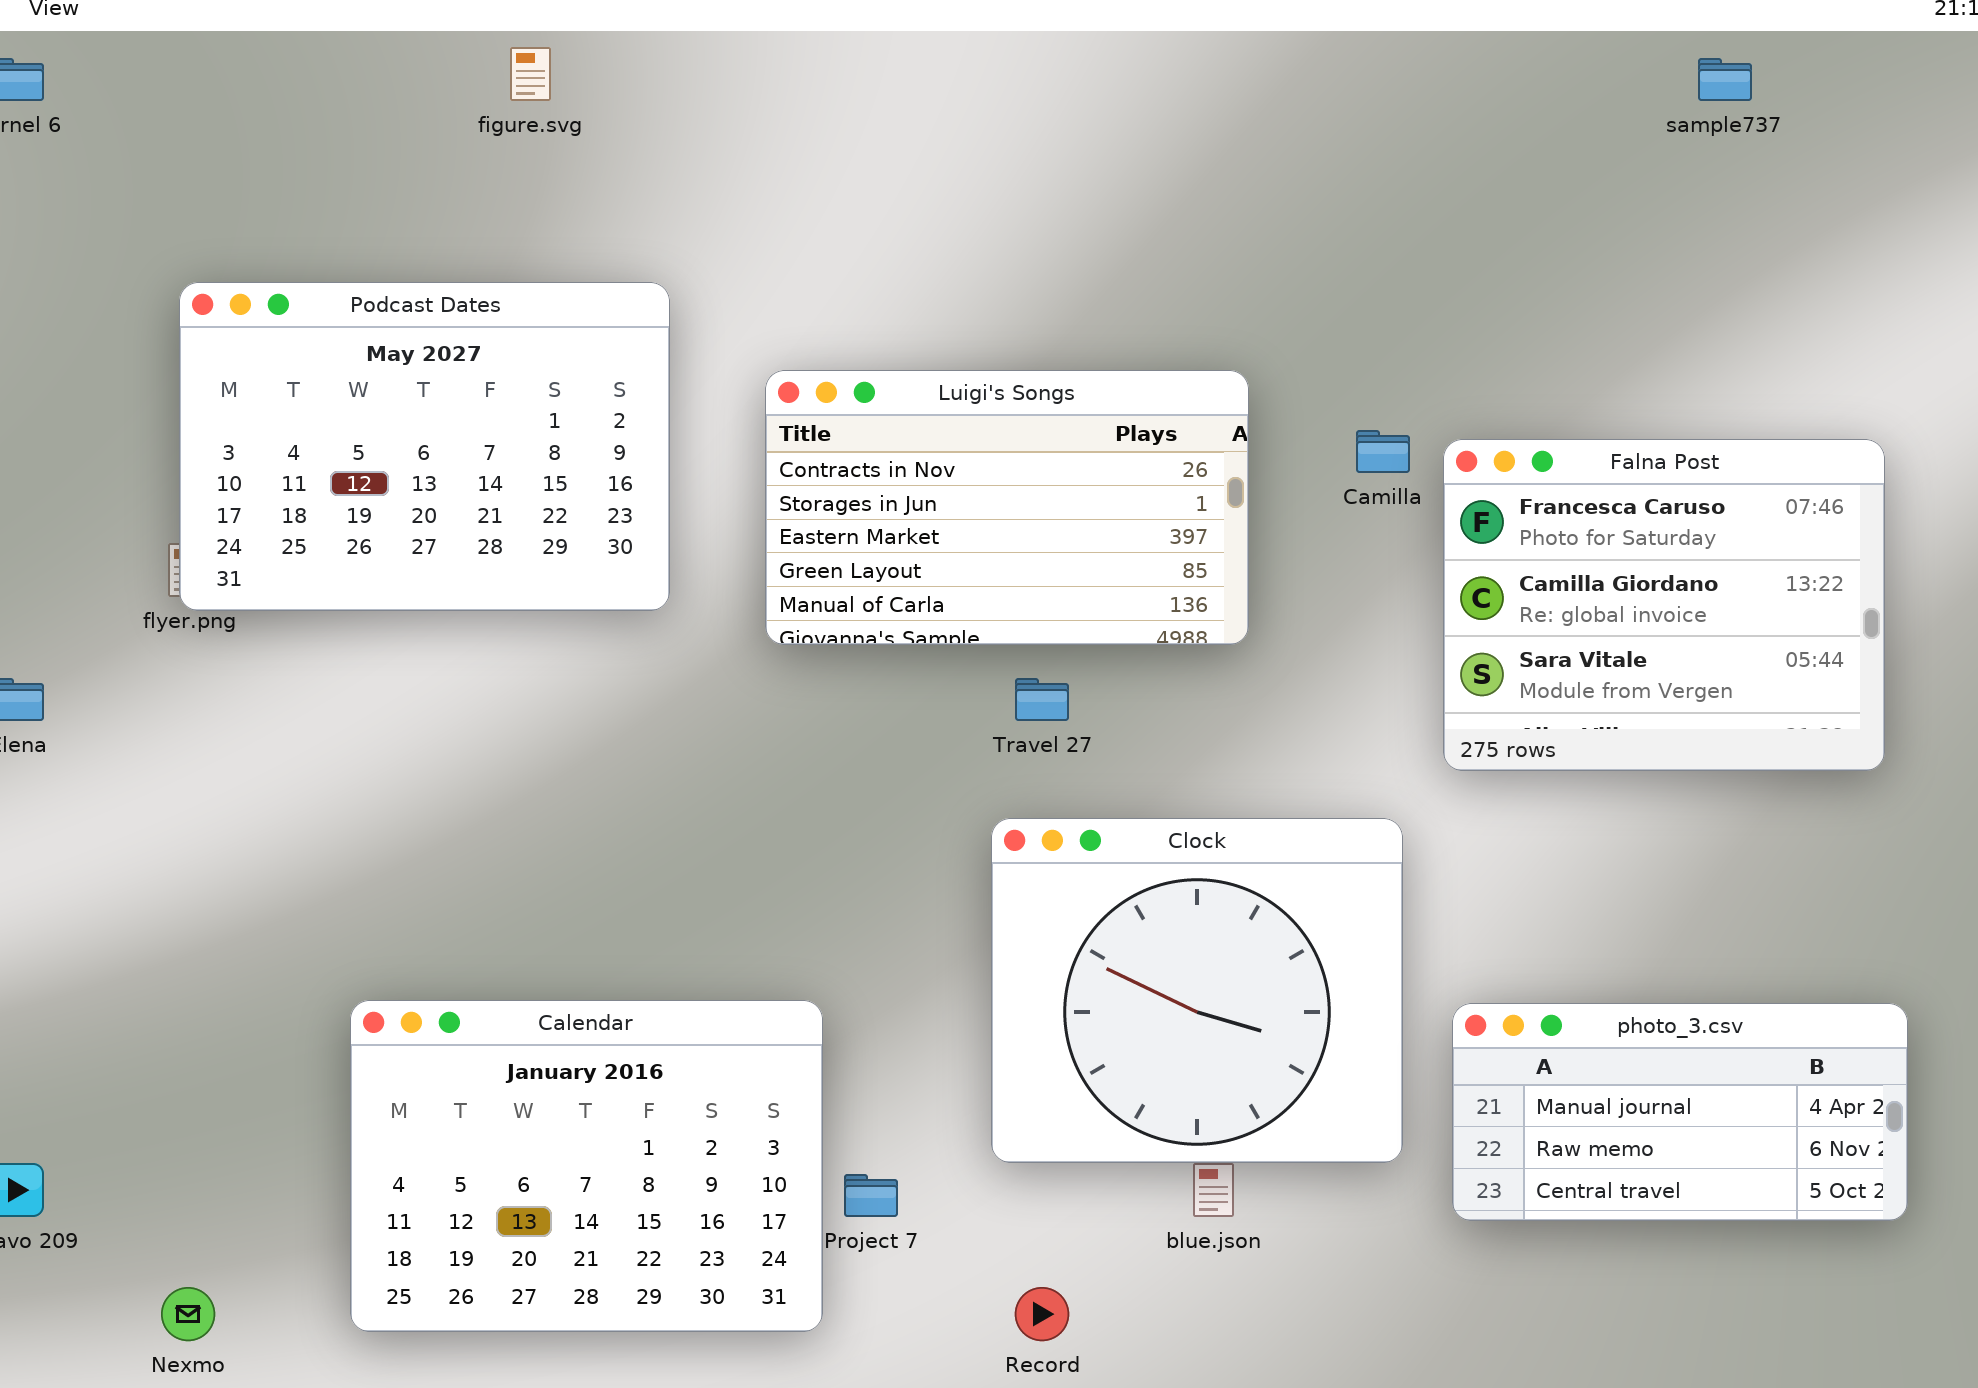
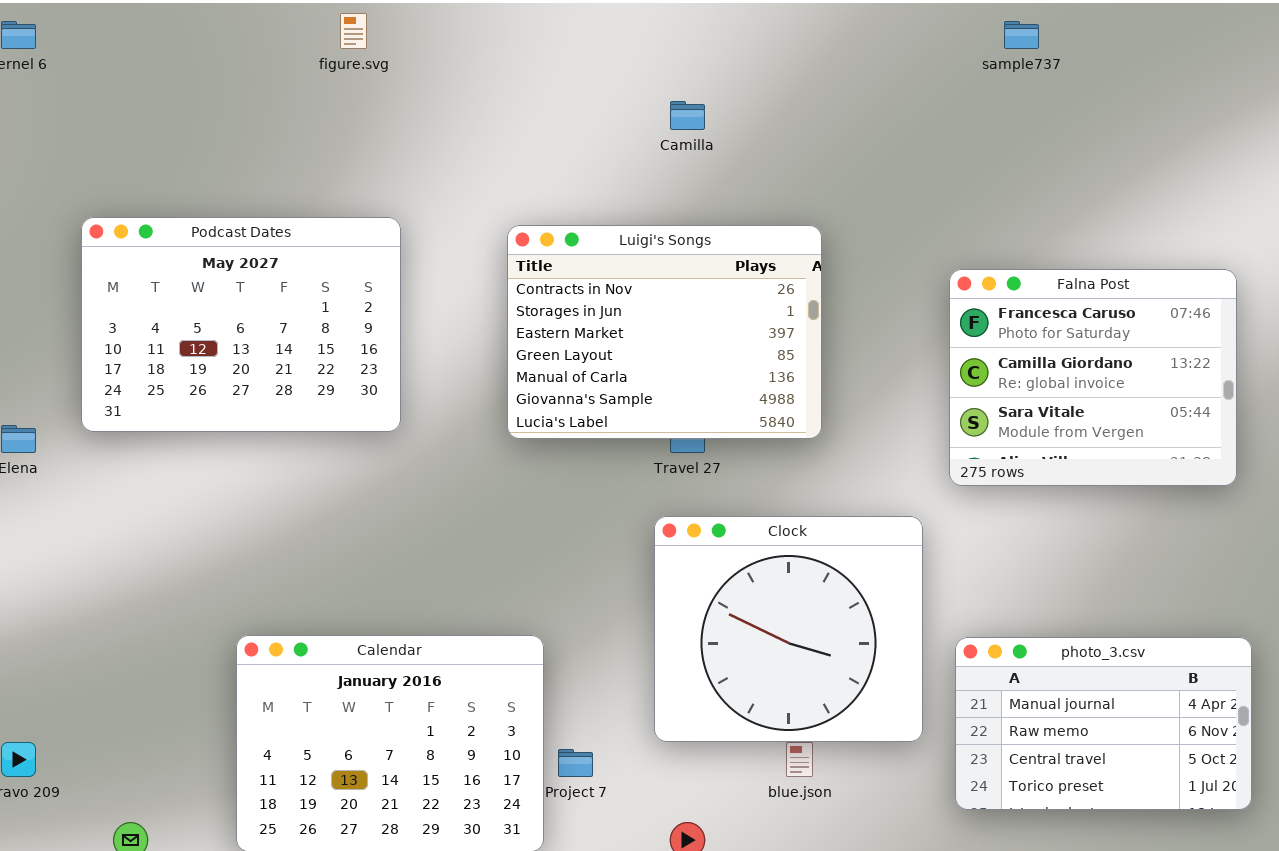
sample737: [1698,58,1752,101] -> [1004,21,1039,49], moved
Podcast Dates: [179,282,670,611] -> [81,217,401,432], moved
Luigi's Songs: [765,370,1249,645] -> [507,225,822,439], resized
Camilla: [1356,430,1410,473] -> [670,101,705,130], moved
photo_3.csv: [1452,1003,1908,1221] -> [955,637,1252,810], resized

